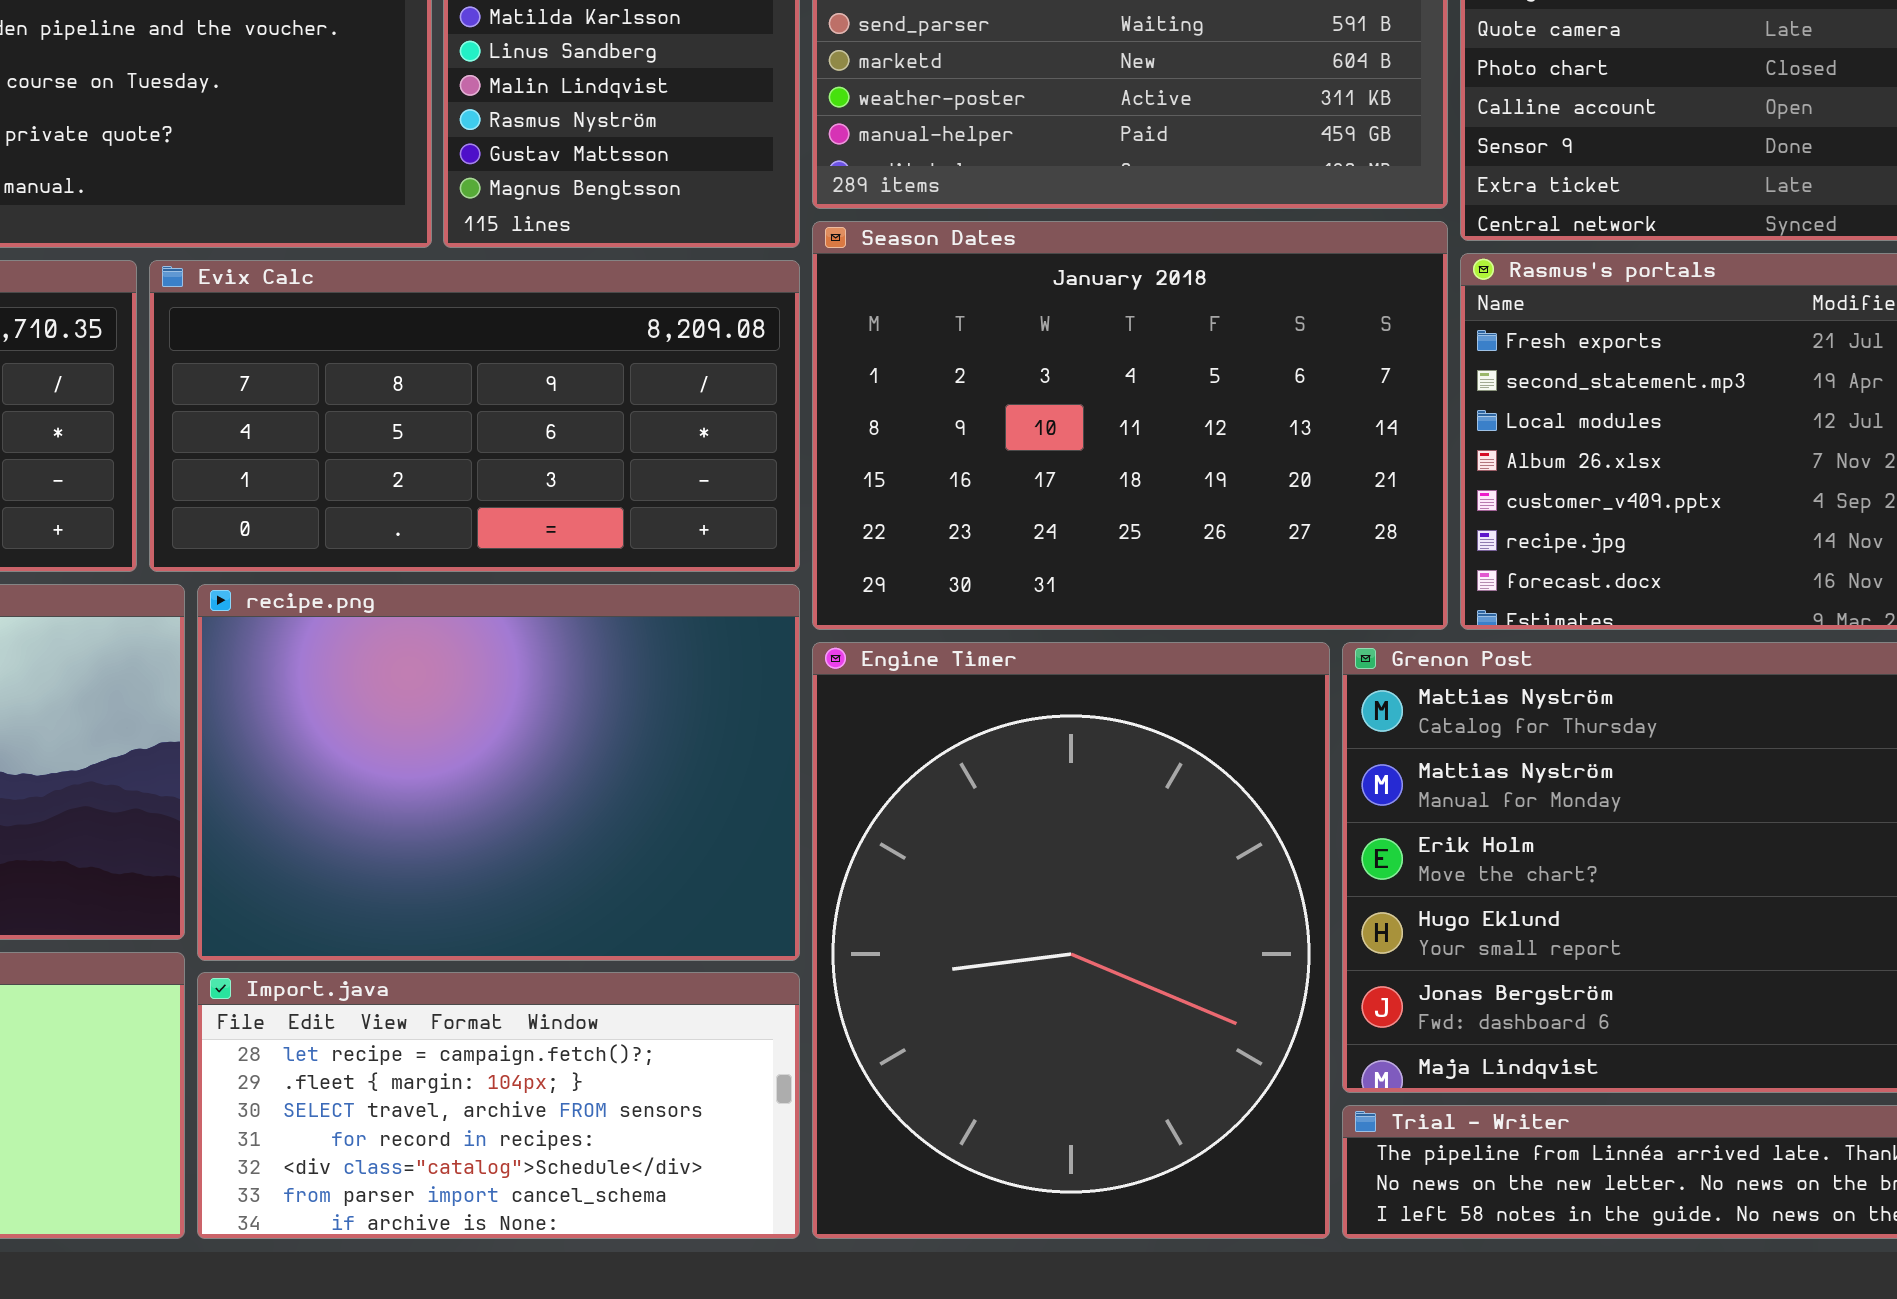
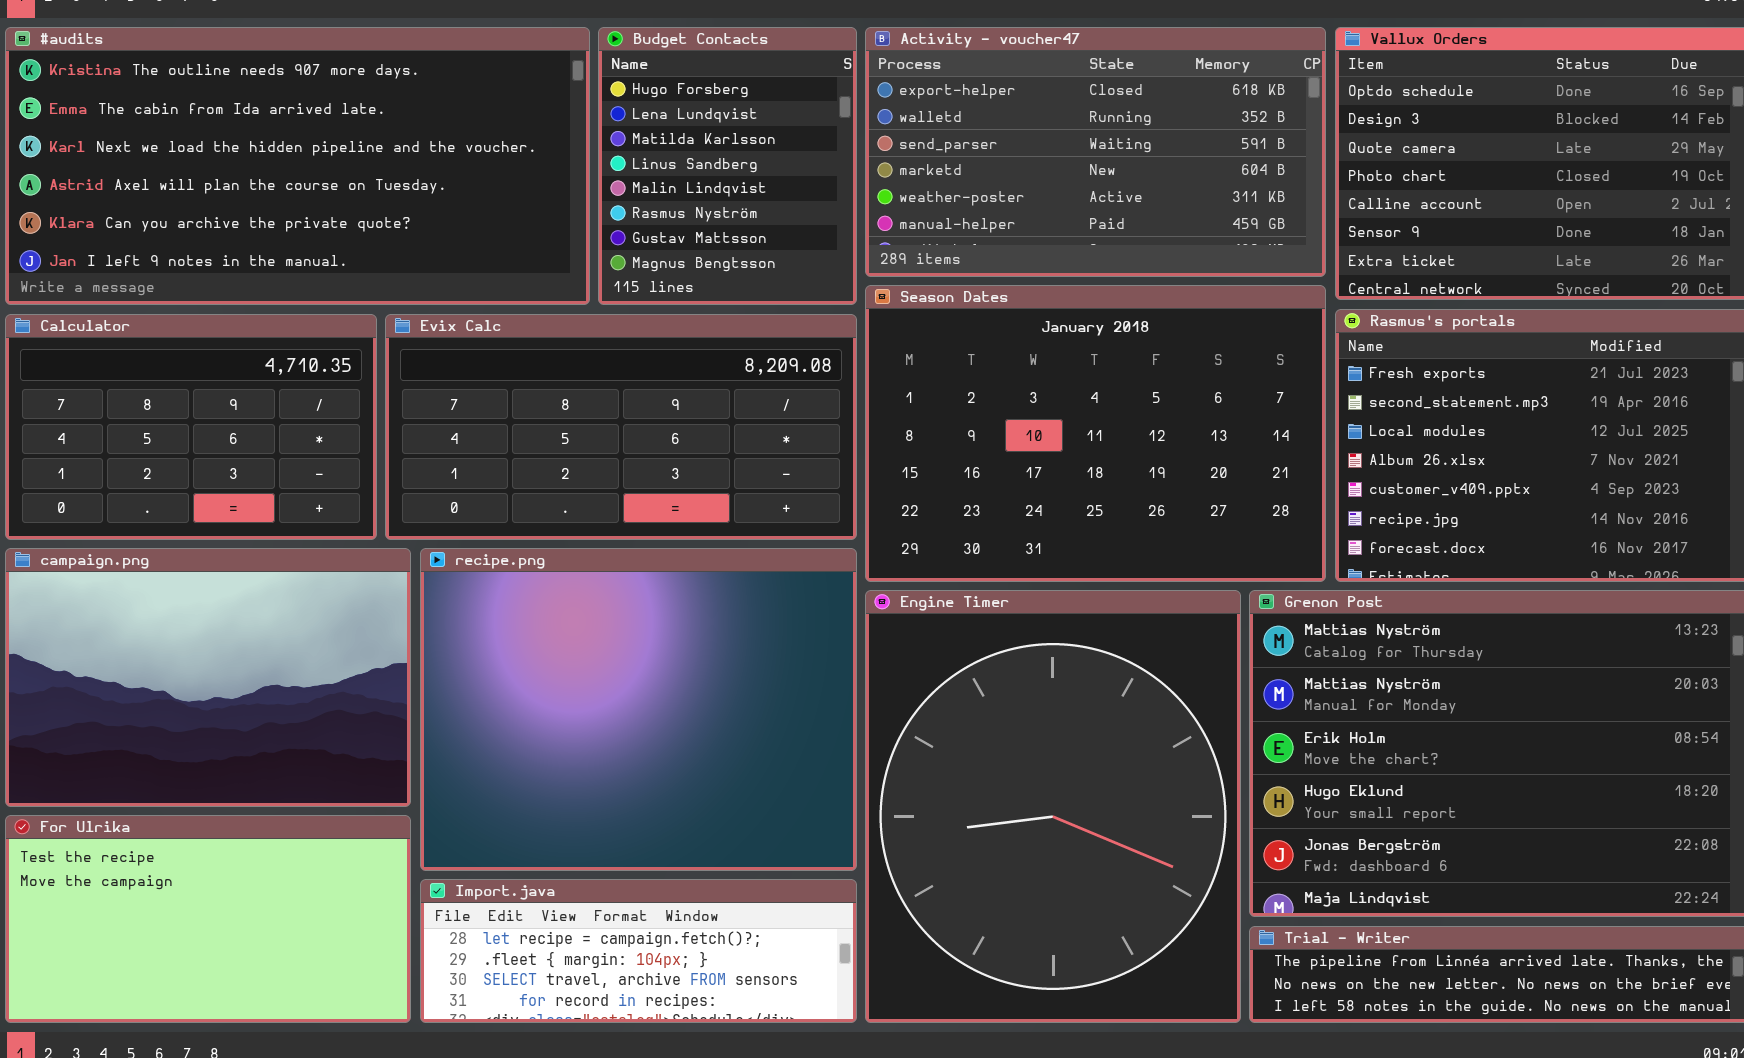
recipe.png: [197,584,800,961] -> [420,548,857,871], resized
Import.java: [197,972,800,1239] -> [420,879,857,1023], resized

